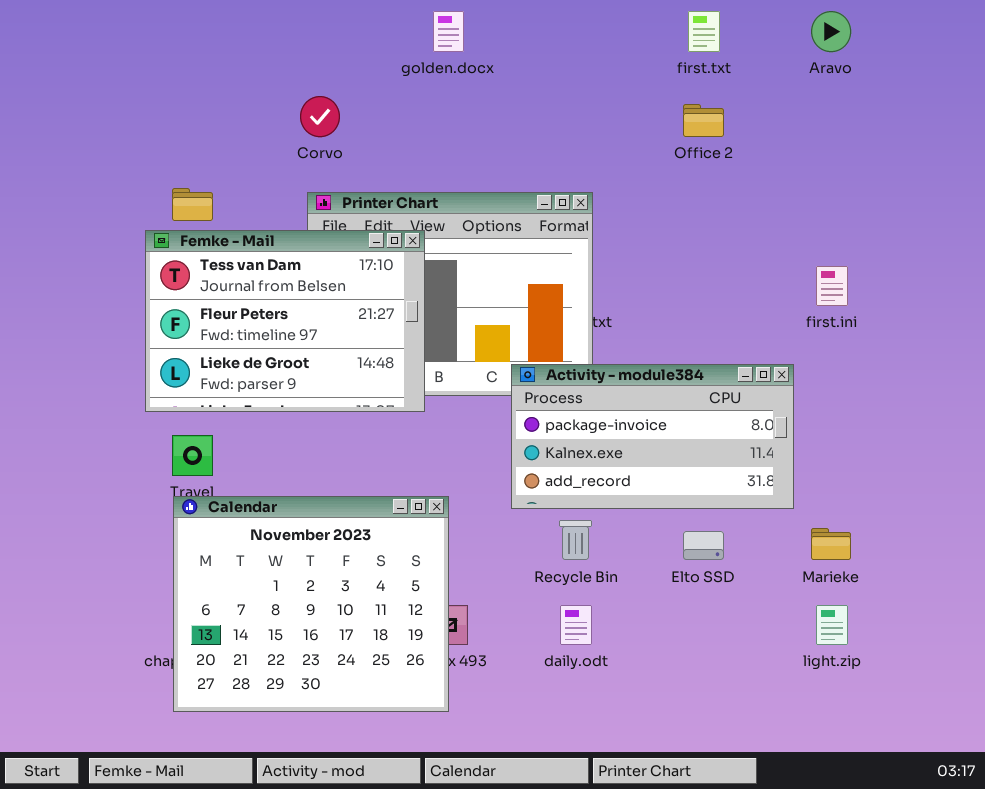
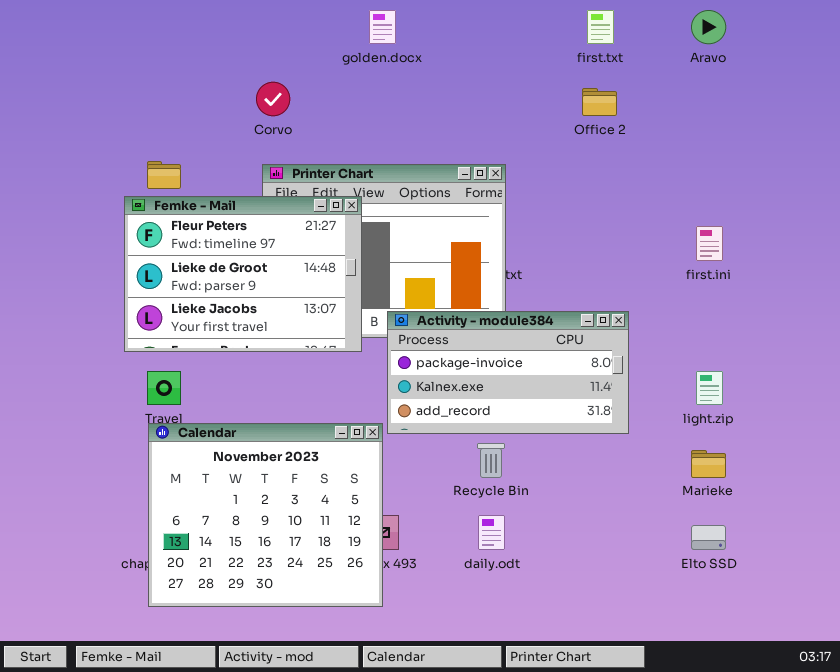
Femke - Mail: [145,230,425,412] -> [124,196,362,352], scrolled down 1 row
Activity - module384: [511,364,794,509] -> [387,311,629,434], moved
Elto SSD: [683,531,724,560] -> [691,525,726,550], moved
light.zip: [816,605,848,645] -> [696,371,723,405], moved

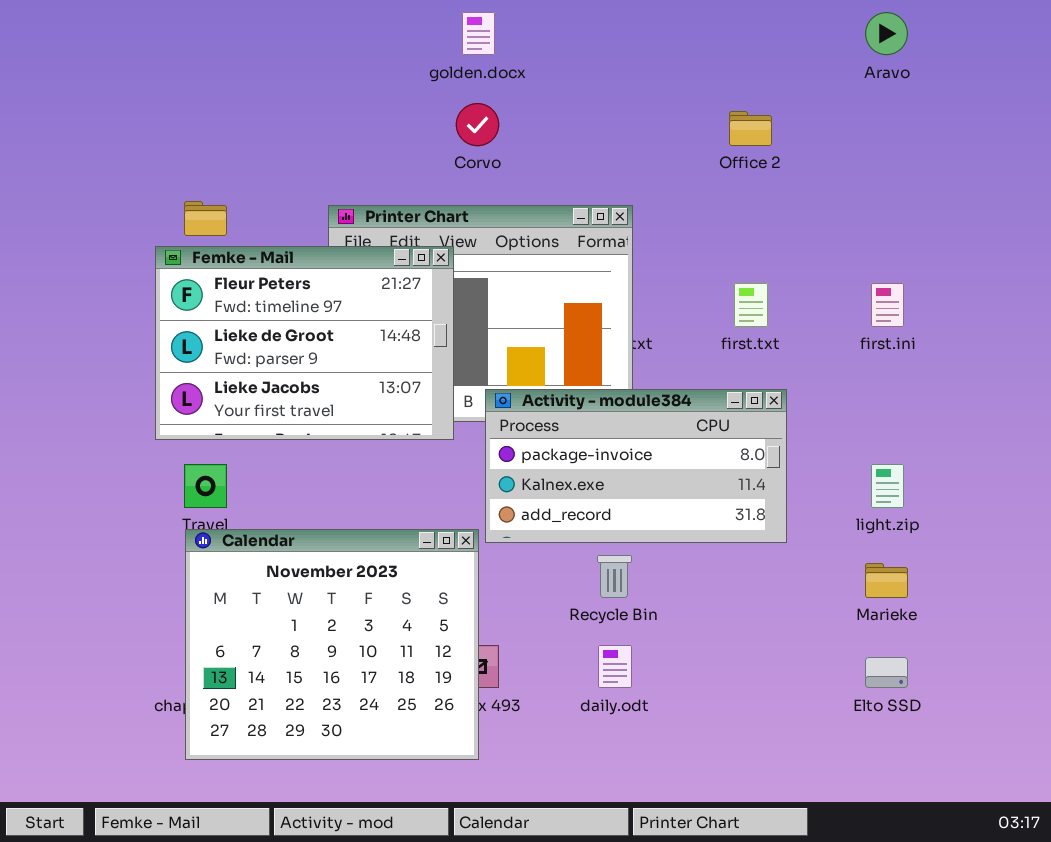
first.txt: [587,10,614,44] -> [734,283,768,327], moved
Corvo: [256,82,290,116] -> [456,103,499,146], moved

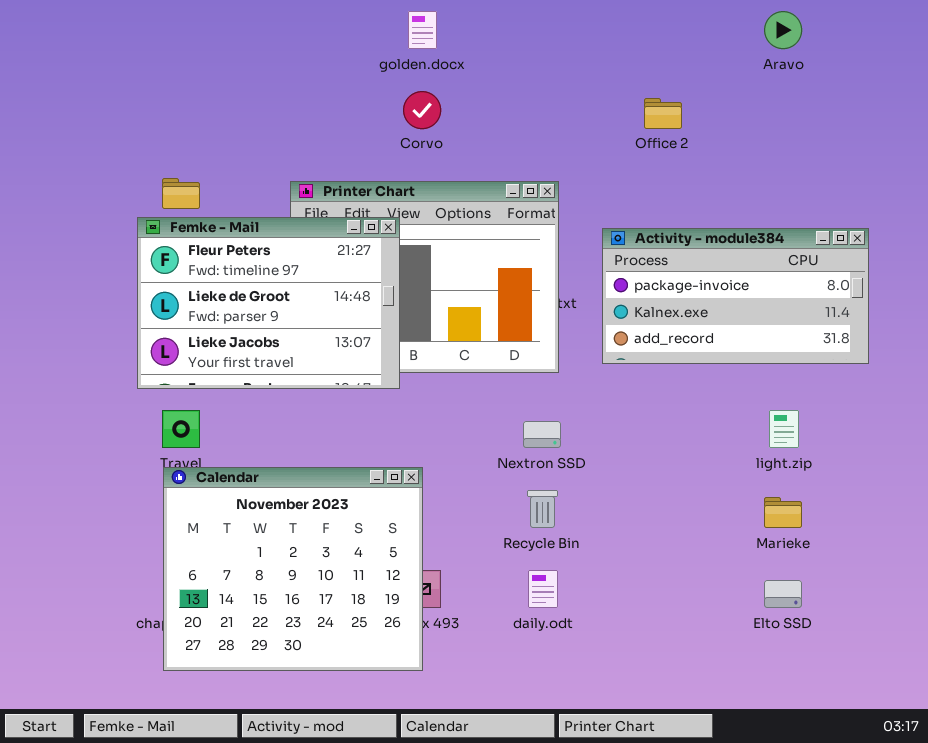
Activity - module384: [485,389,787,543] -> [602,228,869,364], moved

